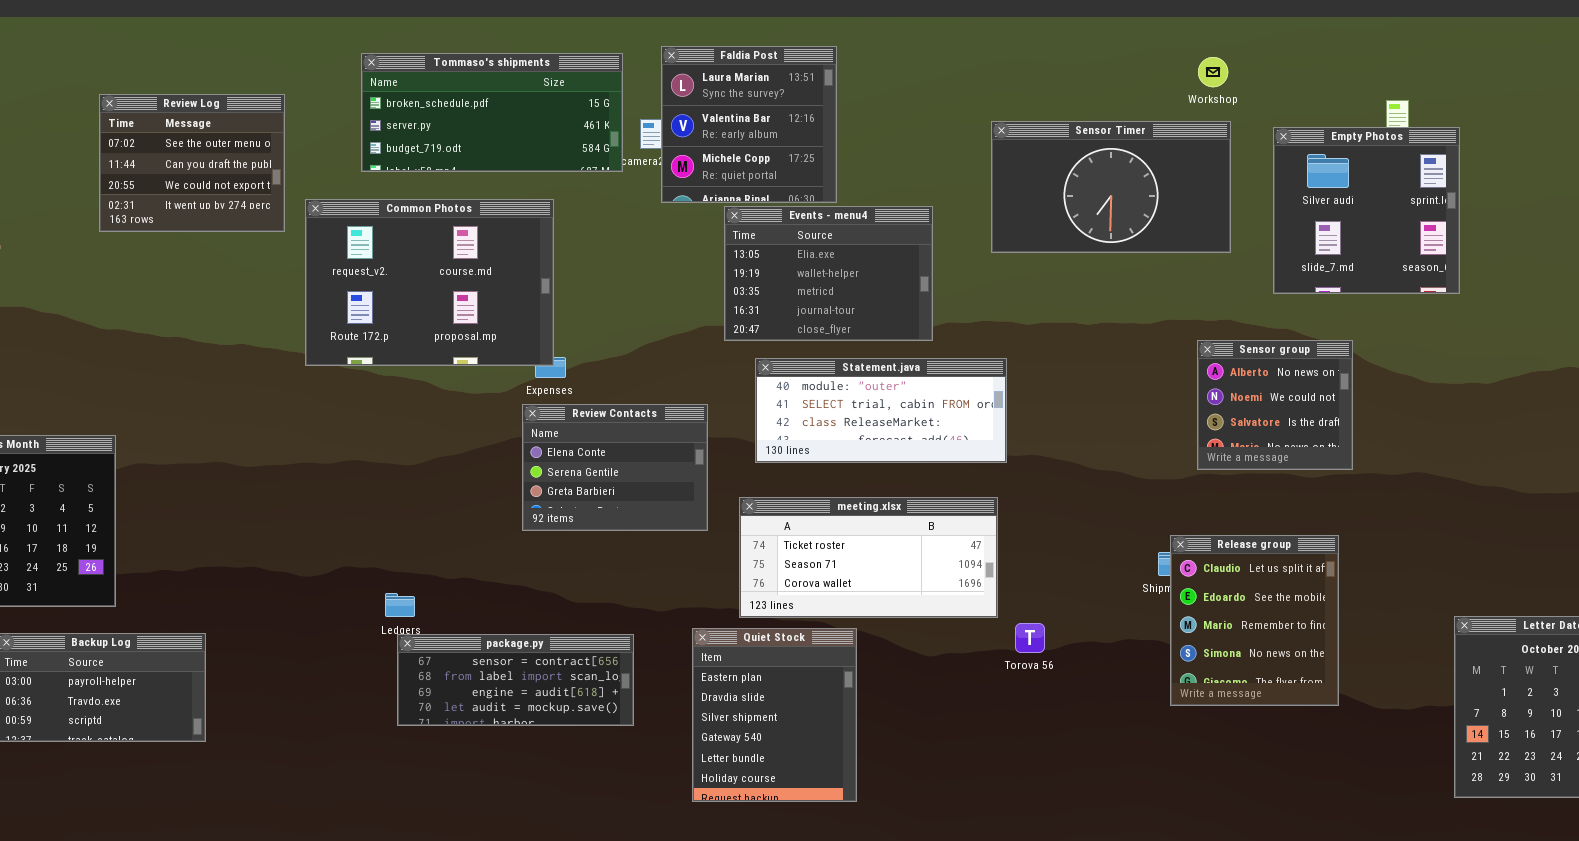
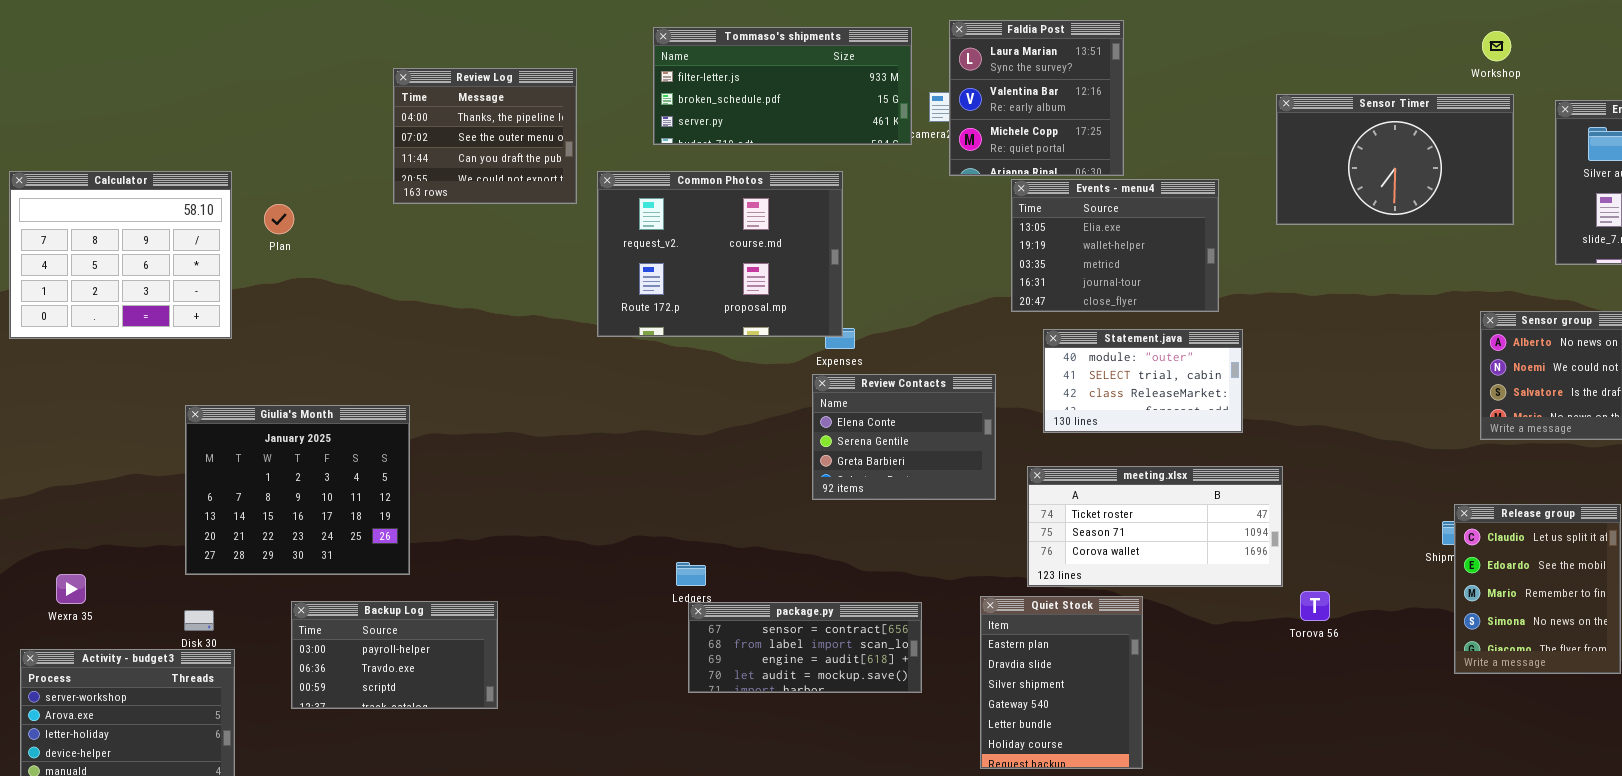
Tommaso's shipments: [361,53,623,172] -> [653,27,912,145], scrolled up 1 row
Review Log: [99,94,285,232] -> [393,68,577,204], scrolled up 1 row
Statement.java: [755,358,1007,463] -> [1043,329,1243,433], resized

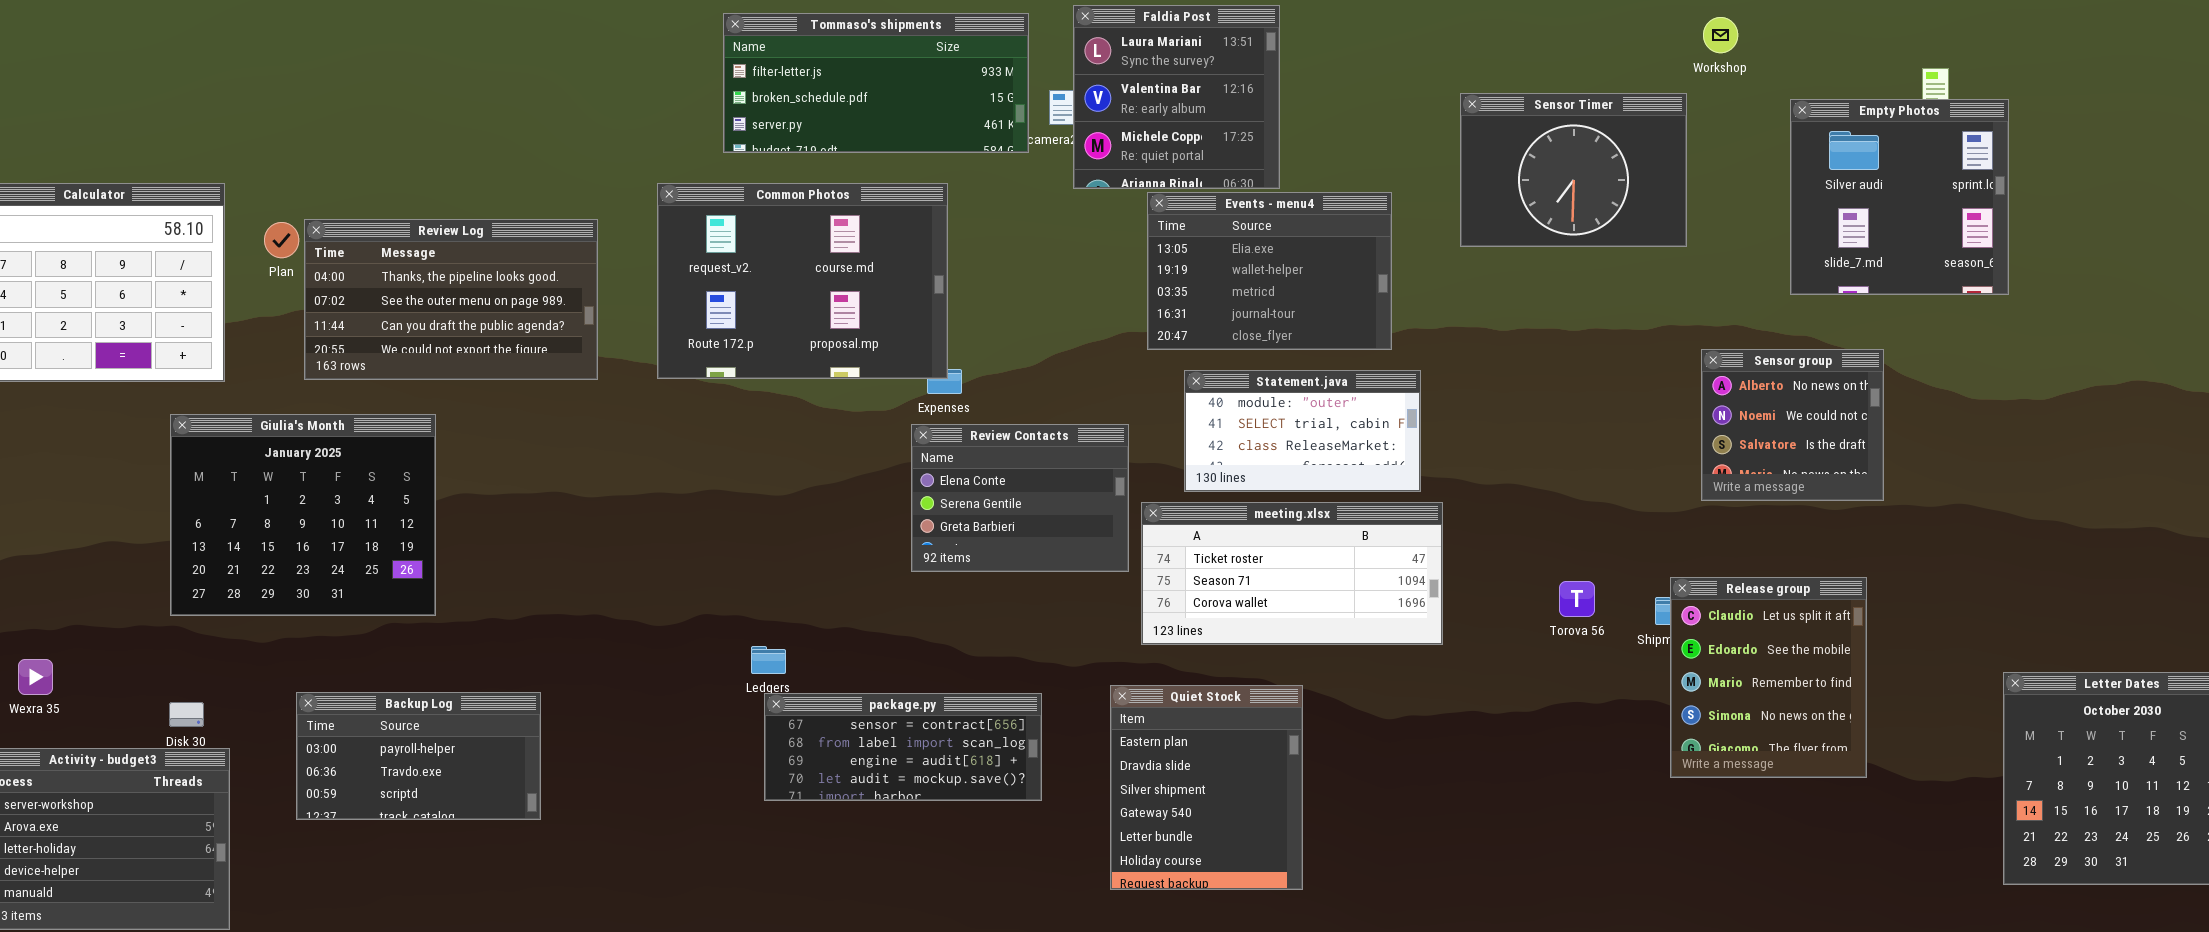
Review Log: [393,68,577,204] -> [304,219,598,380], moved, resized
Sensor Timer: [1276,94,1514,225] -> [1460,93,1687,247], resized
Giulia's Month: [185,405,410,575] -> [170,414,436,616], moved
meeting.xlsx: [1027,466,1283,587] -> [1141,502,1443,645], moved
Torova 56: [1300,591,1330,621] -> [1559,581,1595,617], moved

